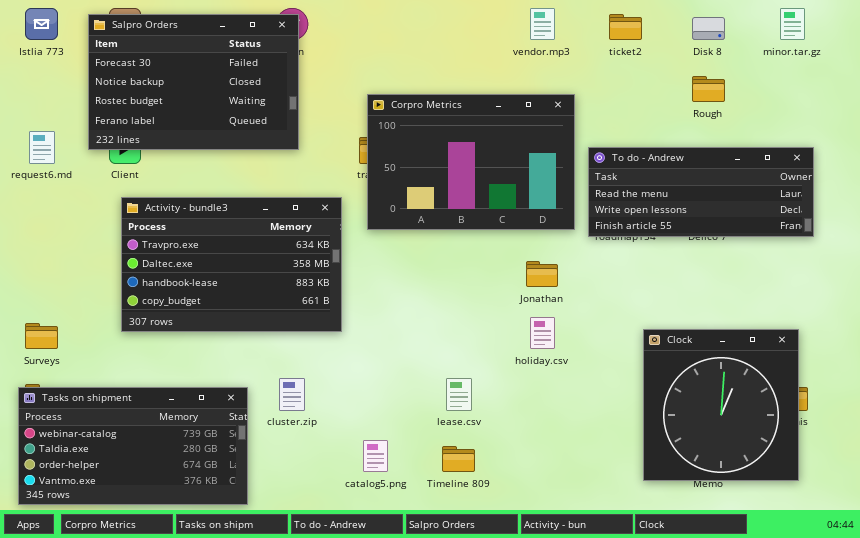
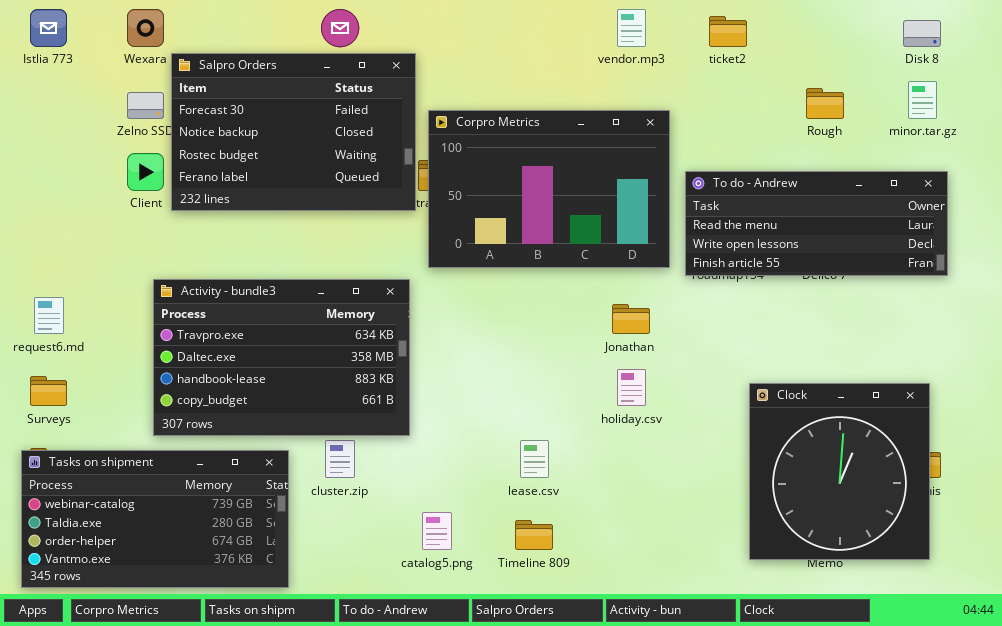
minor.tar.gz: [780,8,805,40] -> [908,81,937,119], moved
Salpro Orders: [88,14,299,150] -> [171,53,416,211], moved
Disk 8: [692,17,725,40] -> [903,20,941,47], moved
request6.md: [29,131,55,164] -> [34,297,64,334], moved
Activity - bundle3: [121,197,342,332] -> [153,279,410,436], moved

